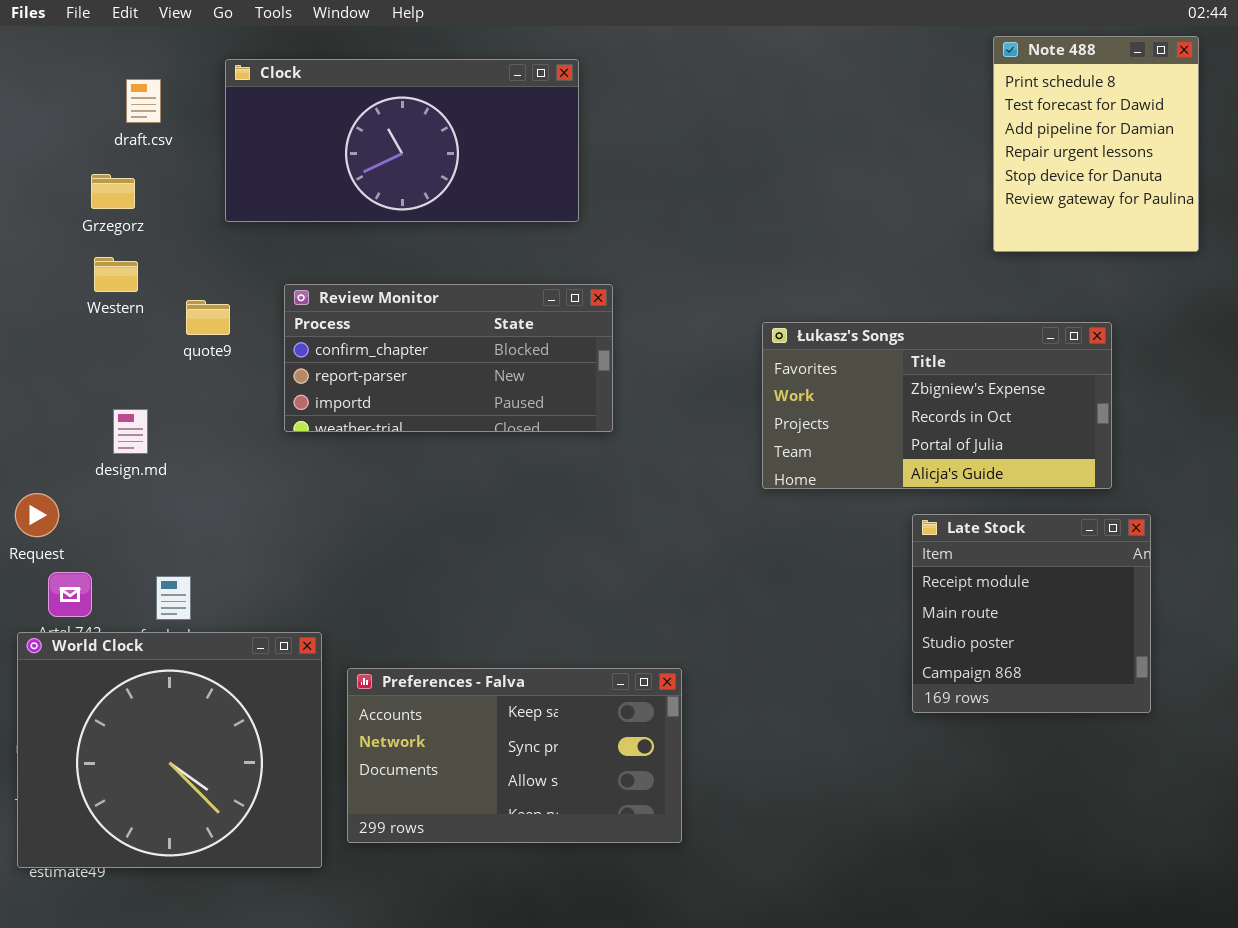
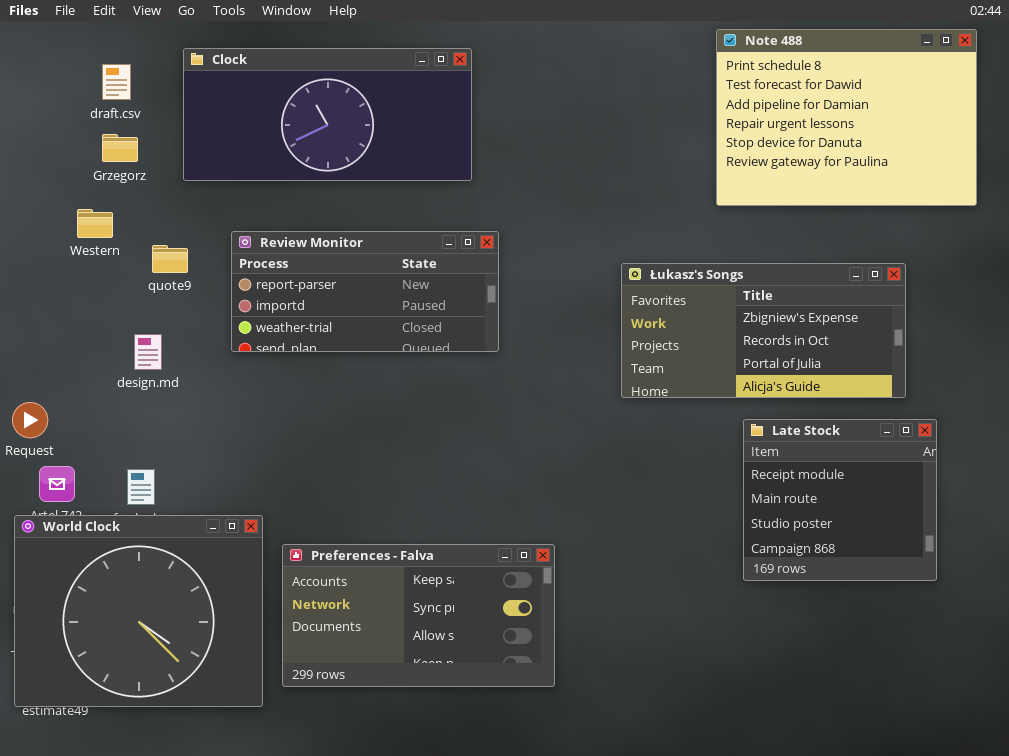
Note 488: [993,36,1199,252] -> [716,29,977,206], resized
Grzegorz: [91,174,135,209] -> [102,134,138,162], moved
Review Monitor: [284,284,613,432] -> [231,231,499,352], scrolled down 1 row
design.md: [113,409,148,454] -> [134,334,162,370], moved

